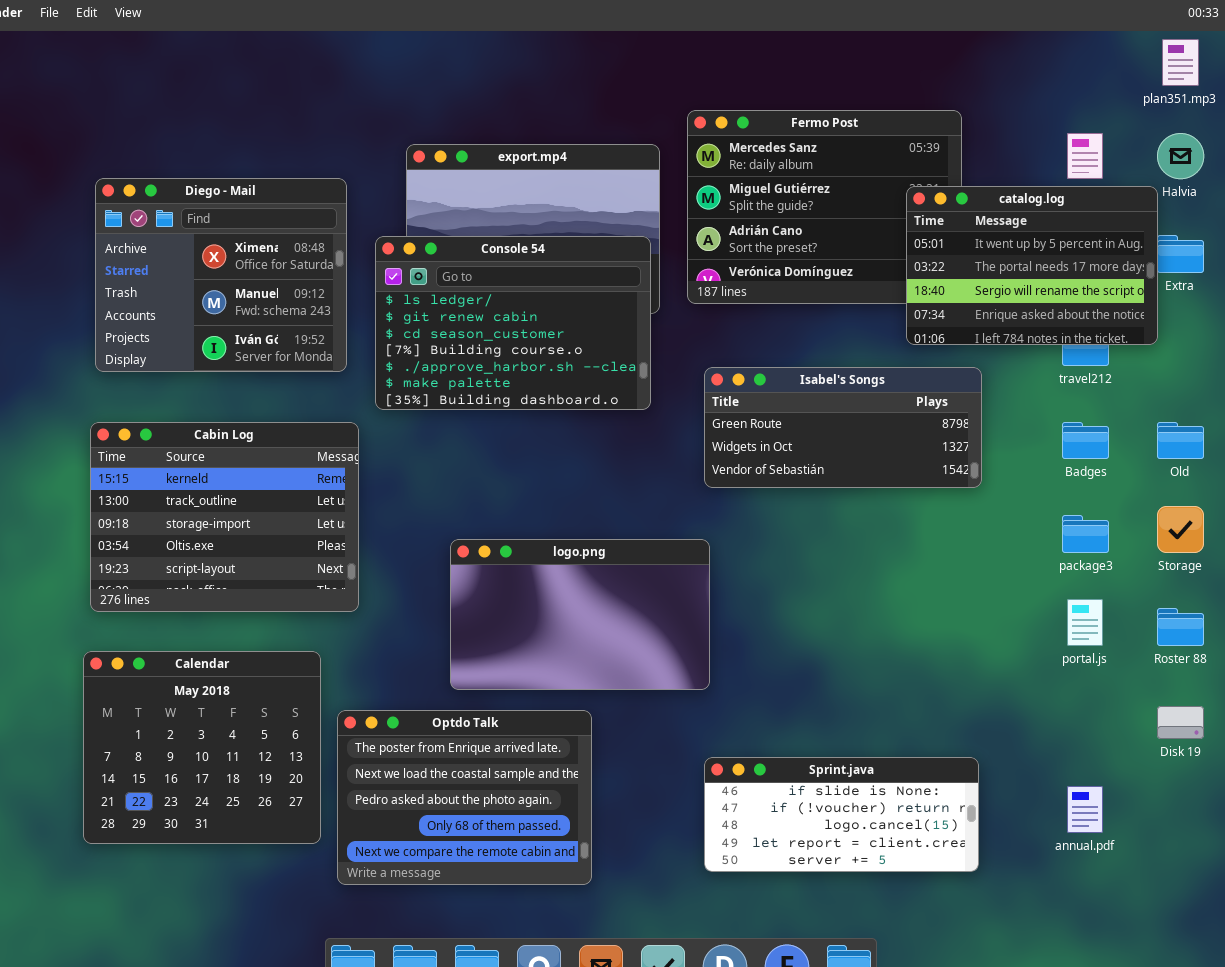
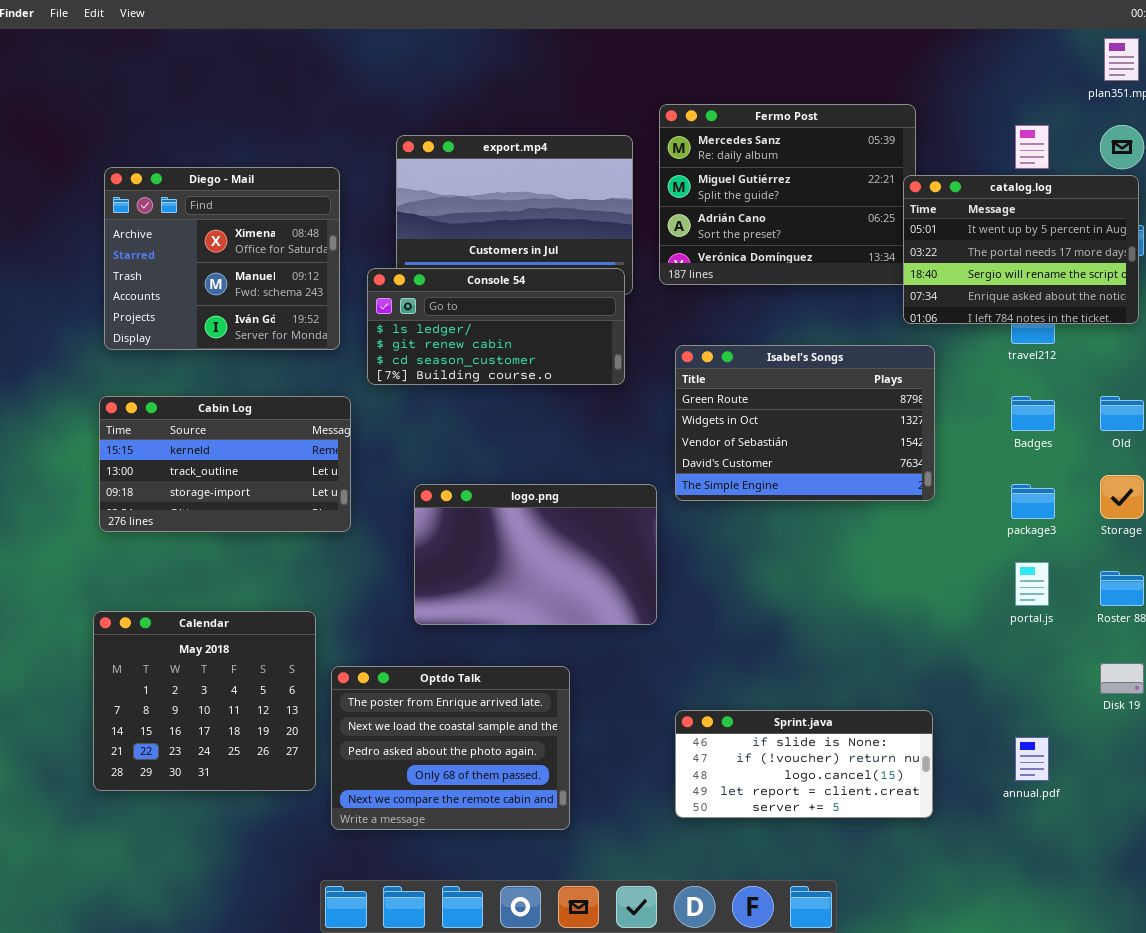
catalog.log: [906,186,1158,345] -> [903,175,1139,324], moved
Console 54: [375,236,651,410] -> [367,268,625,385], resized
Isabel's Songs: [704,367,982,488] -> [675,345,935,501], resized
Cabin Log: [90,422,359,612] -> [99,396,351,532], resized
logo.png: [450,539,710,690] -> [414,484,657,625], moved

